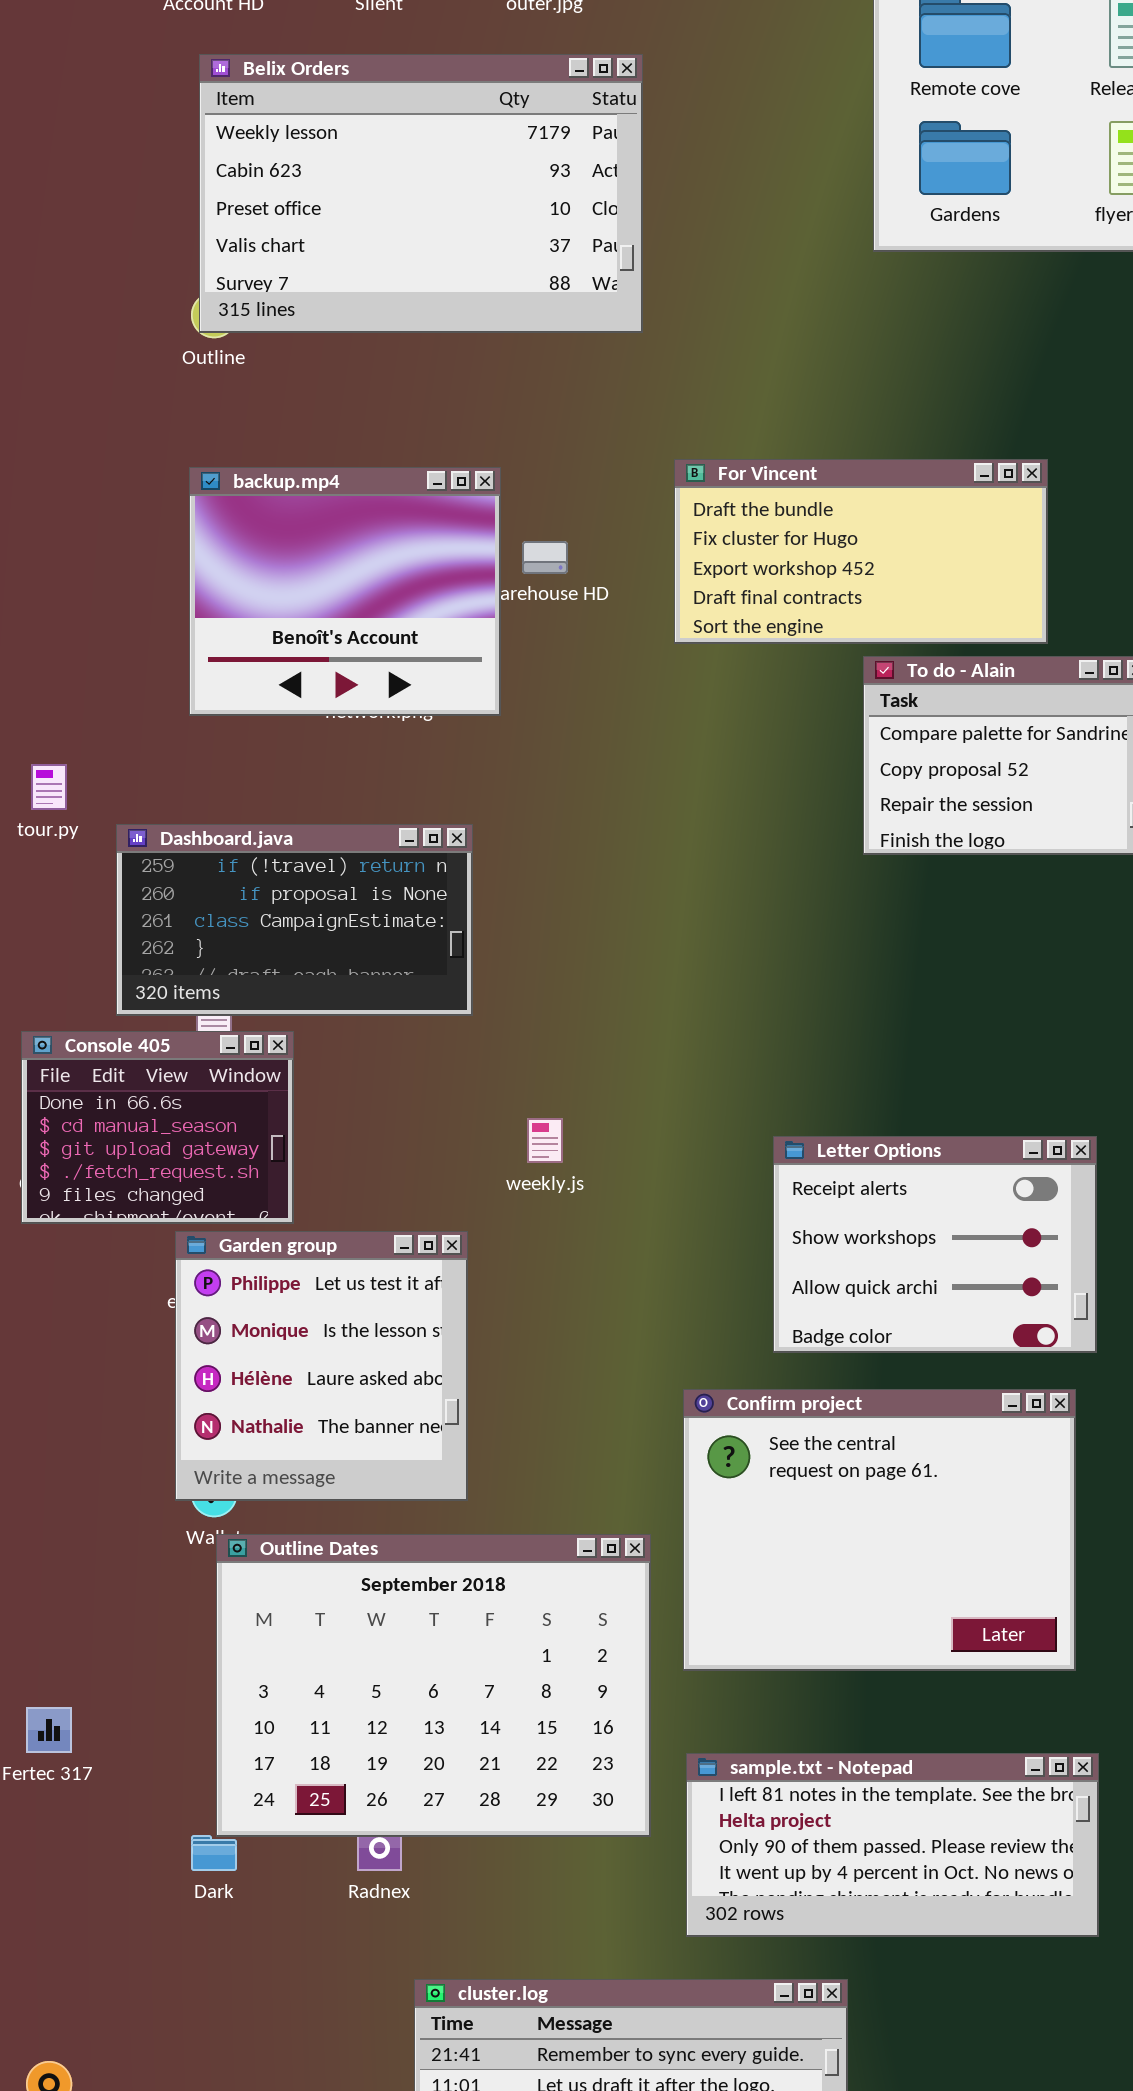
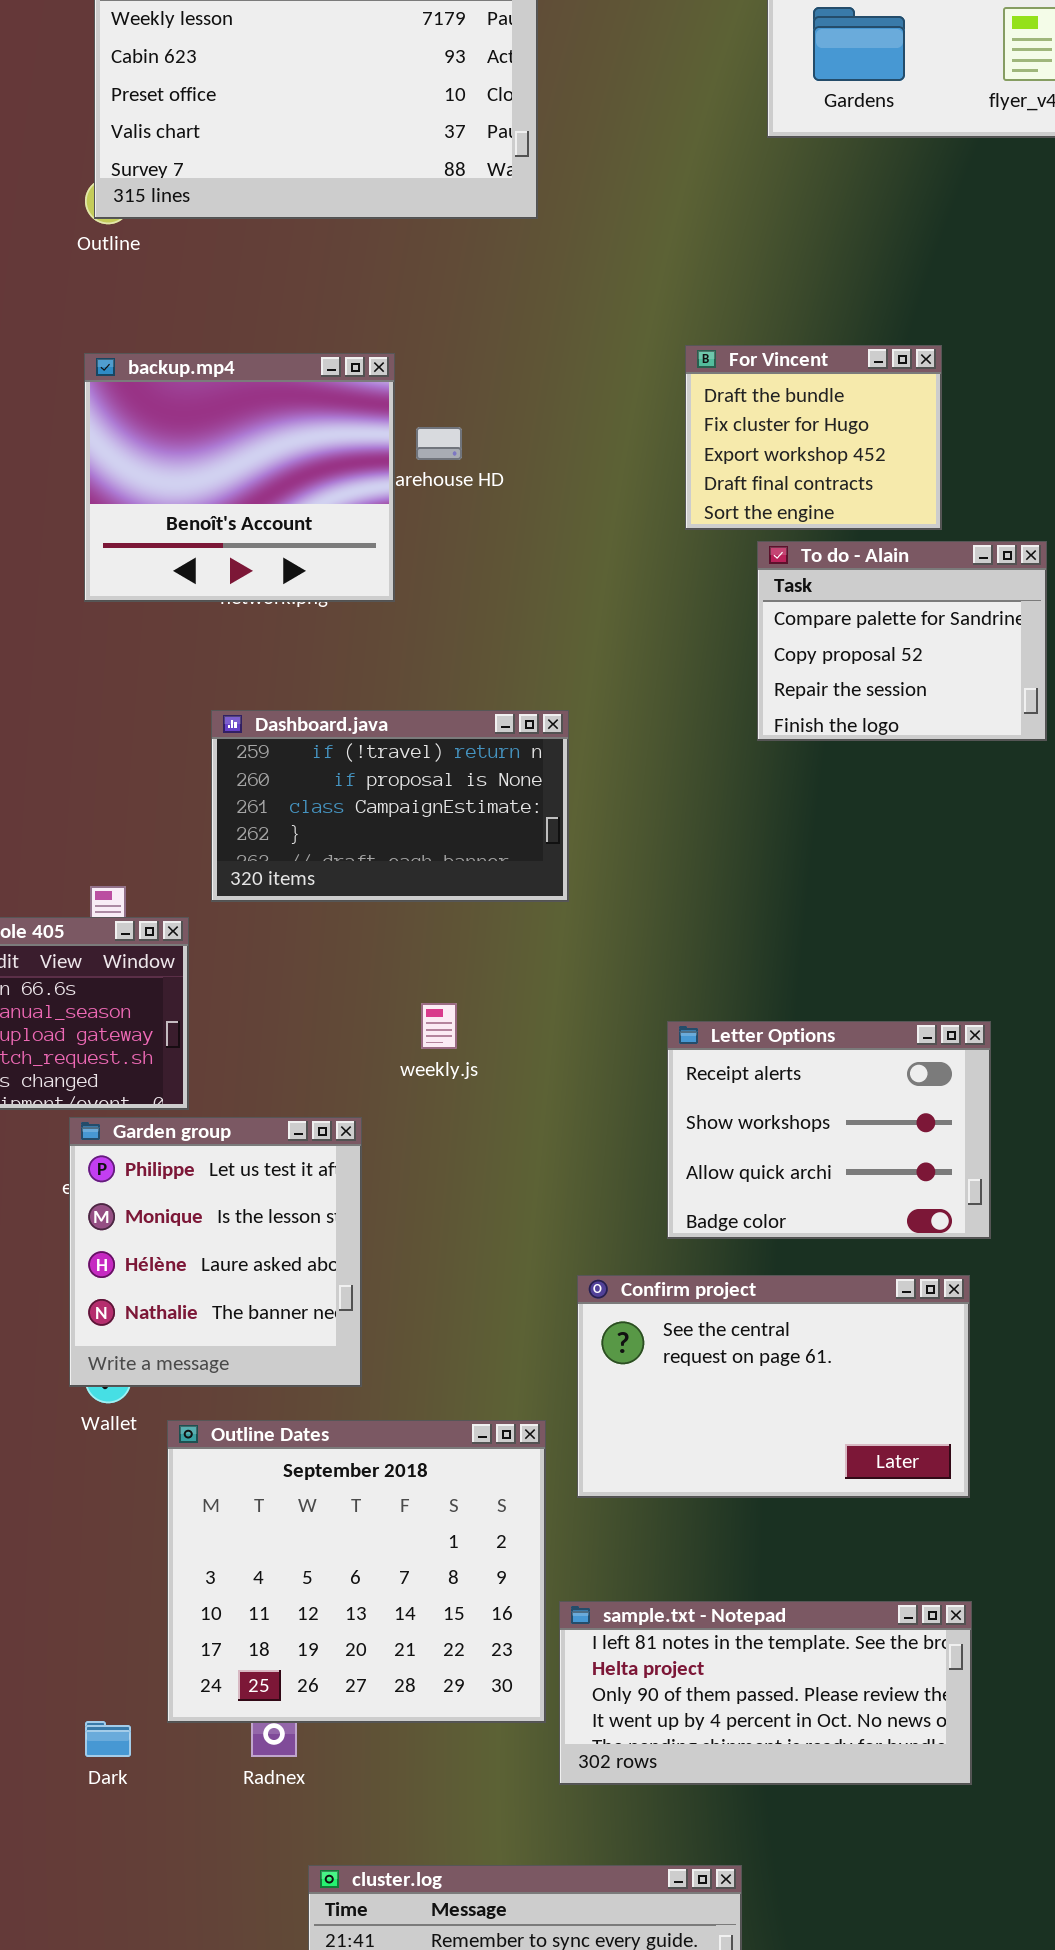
For Vincent: [674,459,1048,644] -> [685,345,942,530], resized
Dashboard.java: [116,824,473,1016] -> [211,710,569,902], moved
Confirm project: [683,1389,1076,1671] -> [577,1275,970,1498], resized
Outline Dates: [216,1534,651,1837] -> [167,1420,546,1723], resized
sample.txt - Notepad: [686,1753,1099,1937] -> [559,1601,972,1785], moved

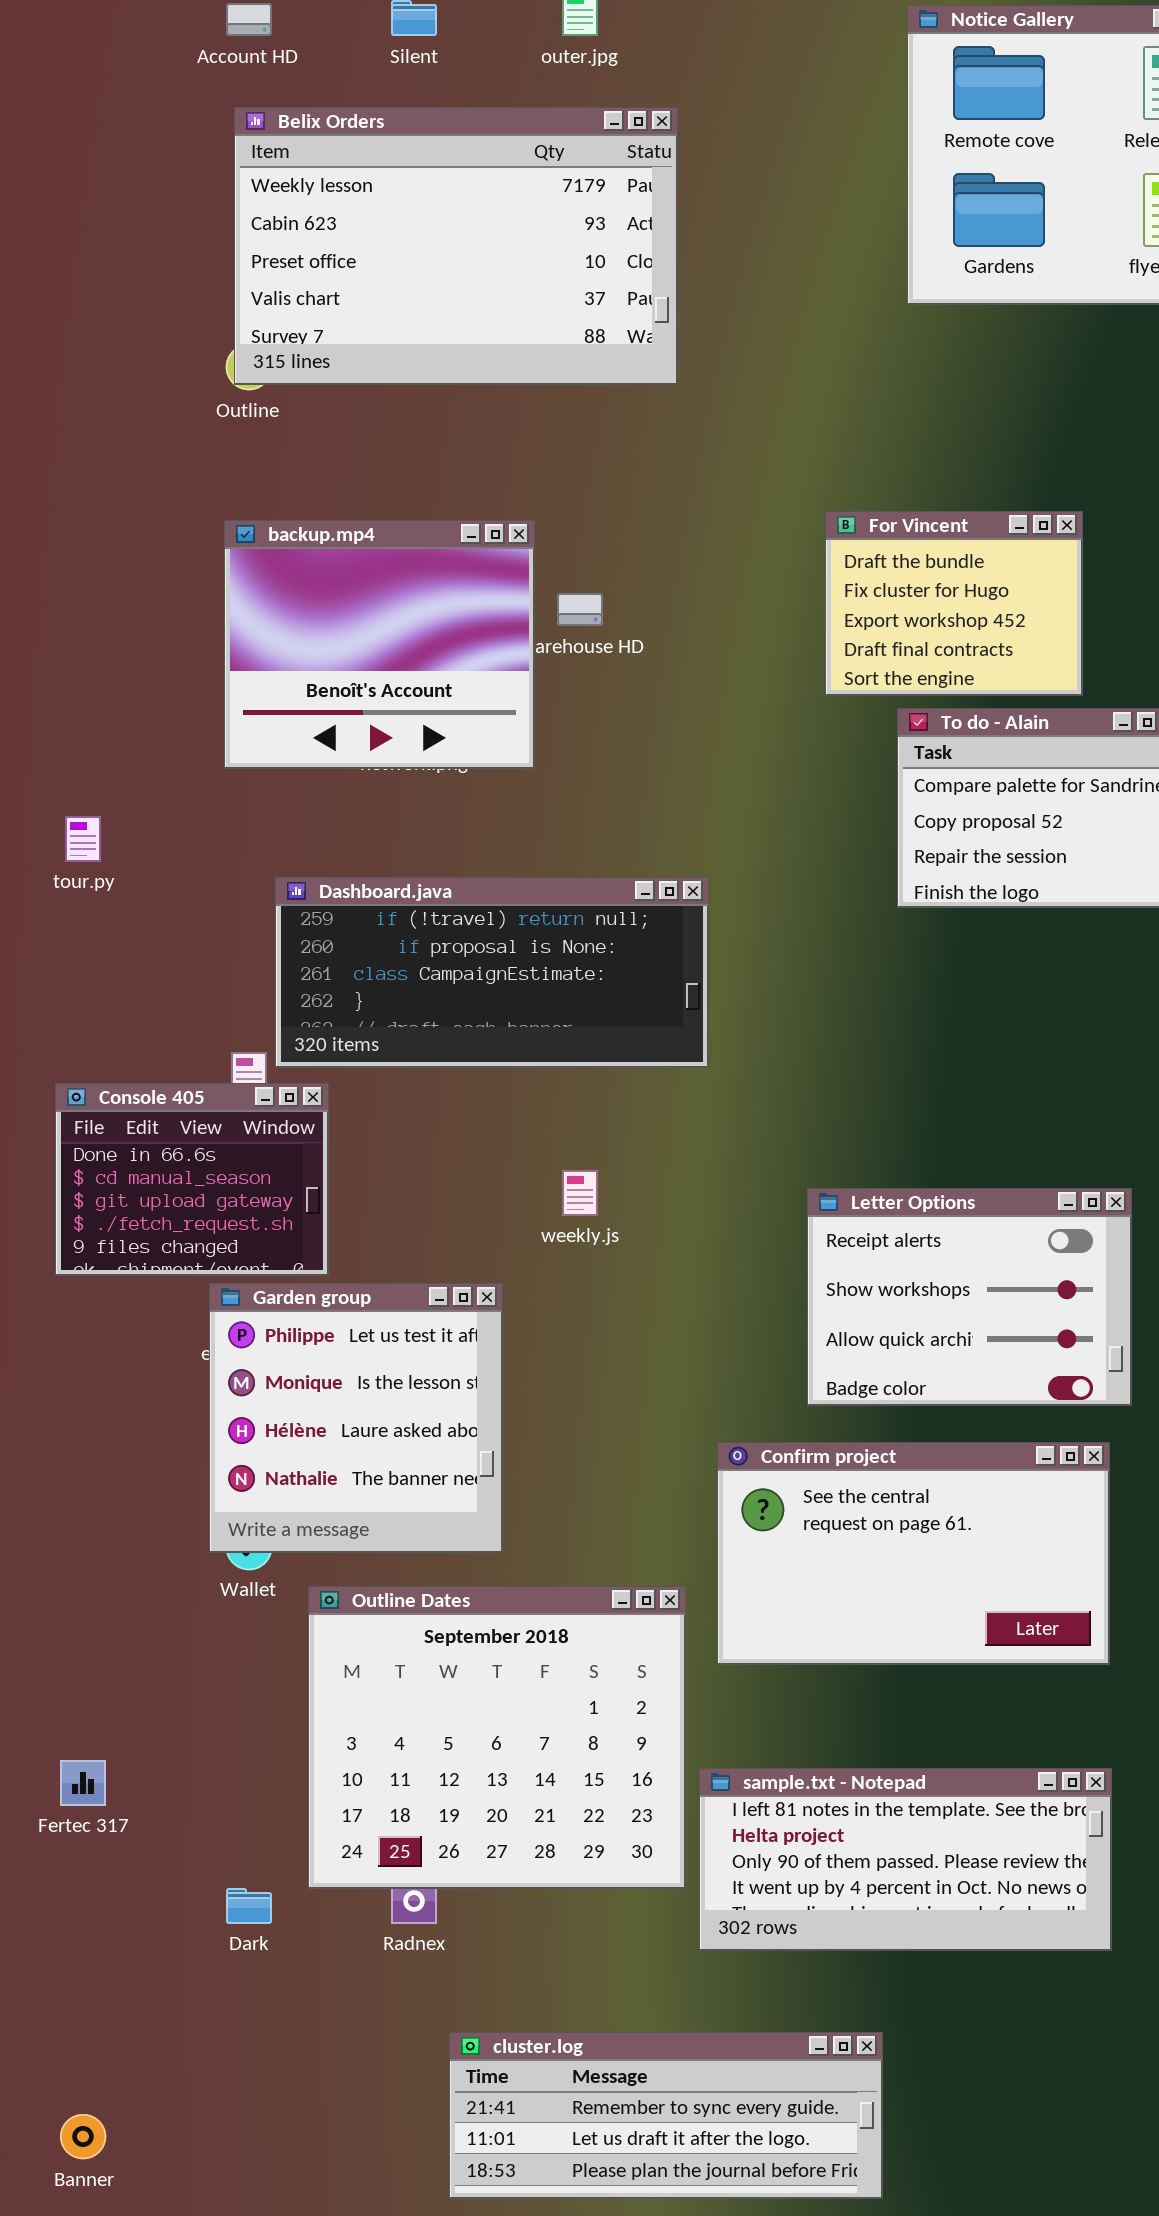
Dashboard.java: [211,710,569,902] -> [275,877,709,1068], resized

